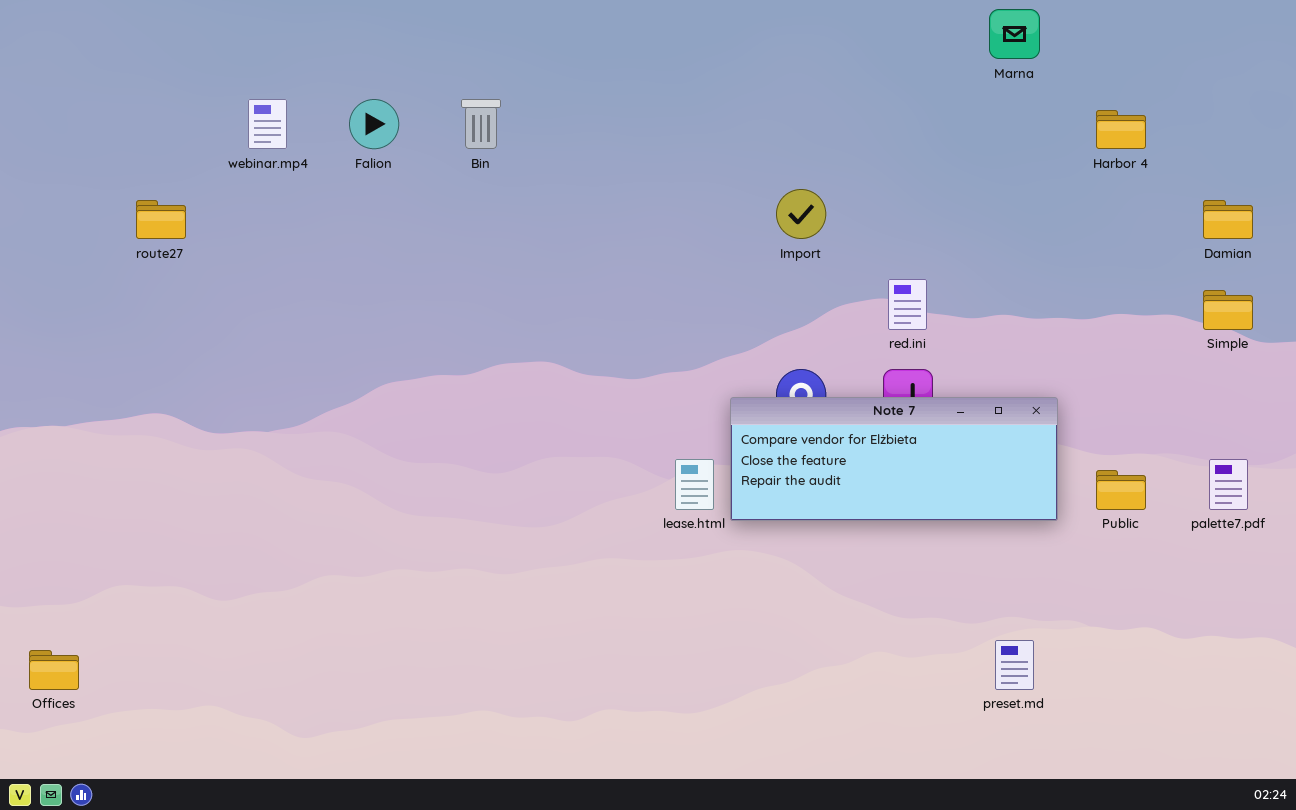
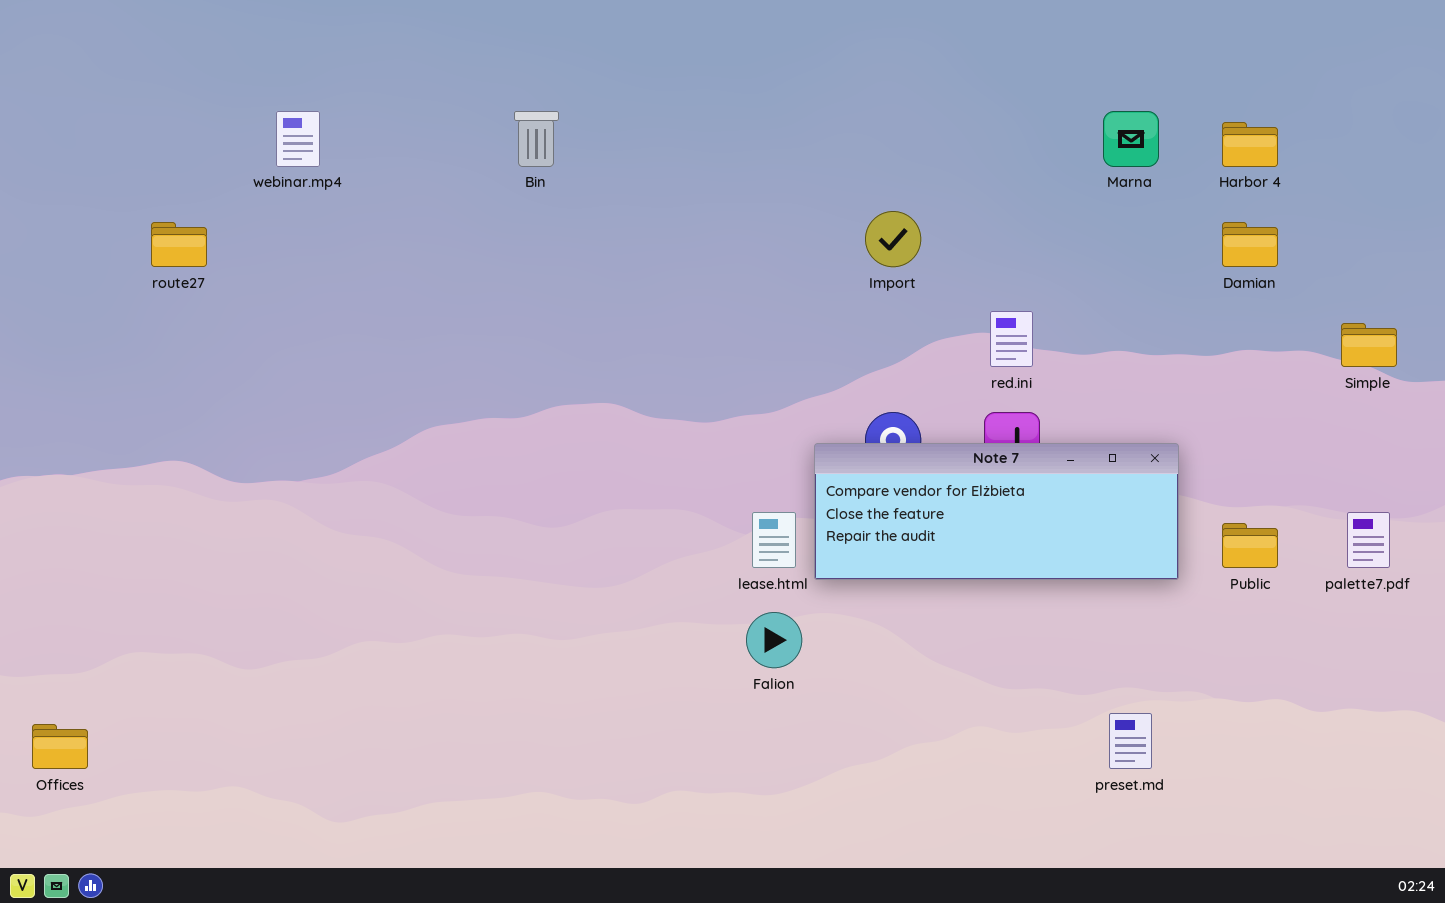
Marna: [989,9,1040,59] -> [1103,111,1159,167], moved
Falion: [349,99,399,149] -> [746,612,802,668], moved
Damian: [1203,200,1253,239] -> [1222,222,1278,267], moved

